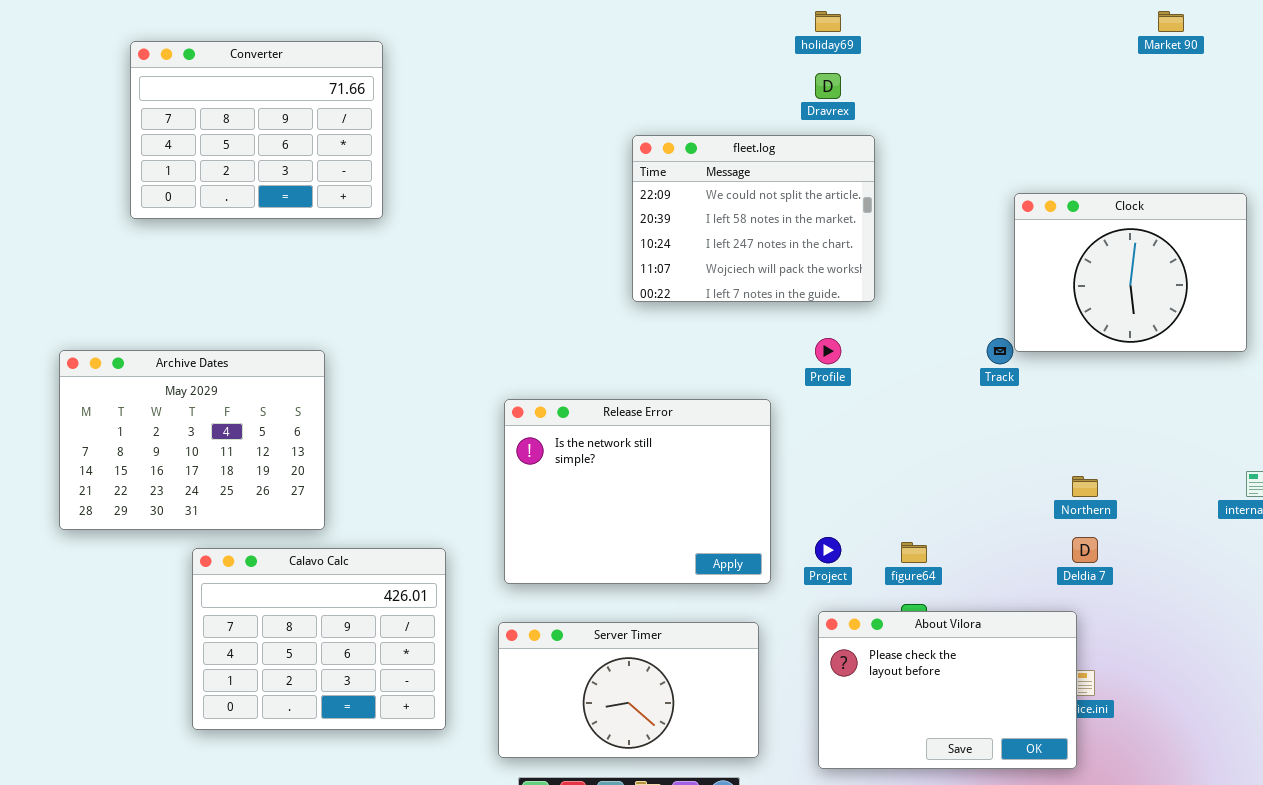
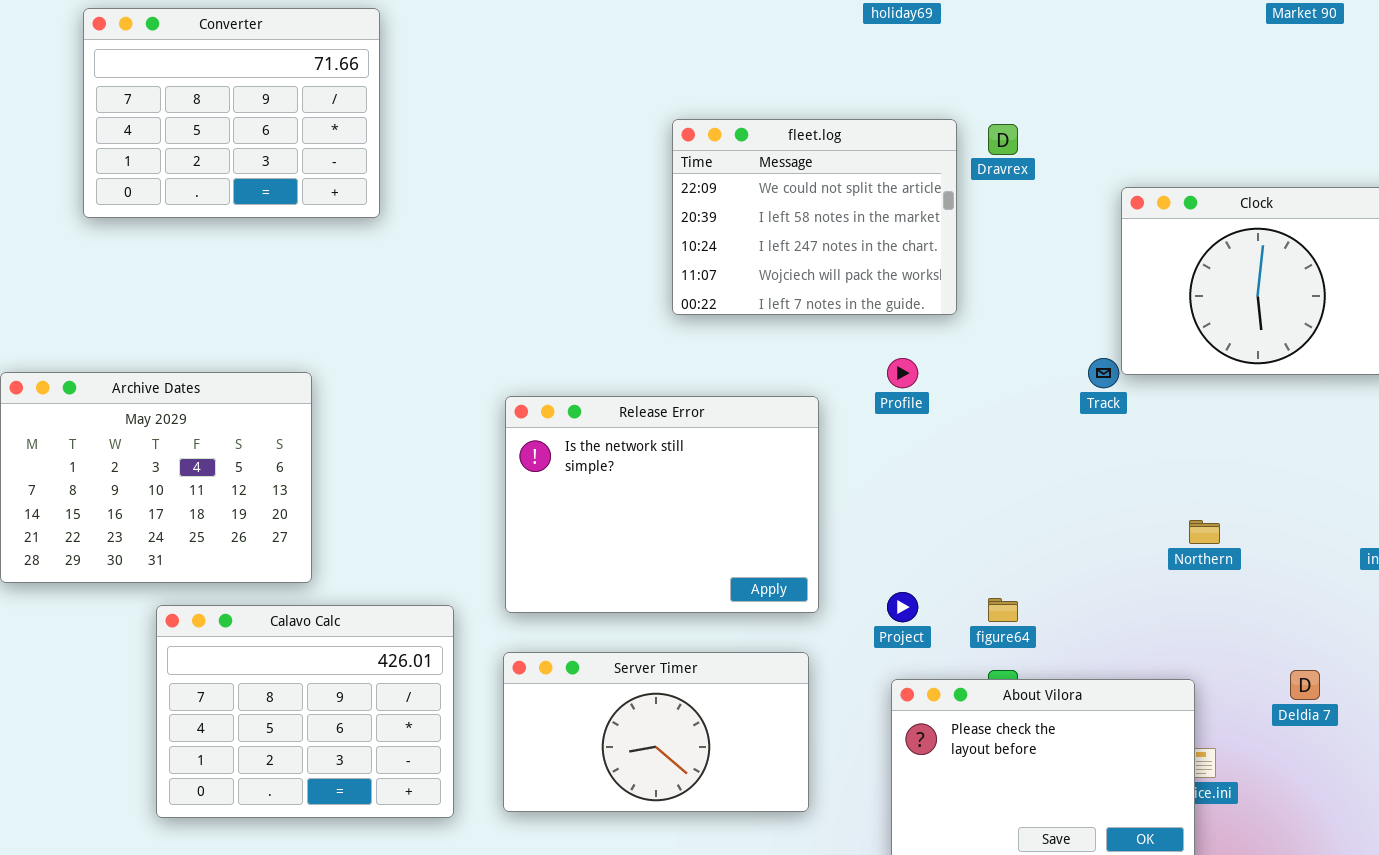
Dravrex: [815,73,841,99] -> [988,124,1018,155], moved
Release Error: [504,399,771,584] -> [505,396,819,613], moved
Deldia 7: [1072,537,1098,563] -> [1290,670,1320,700], moved
Server Timer: [498,622,759,758] -> [503,652,809,812], moved

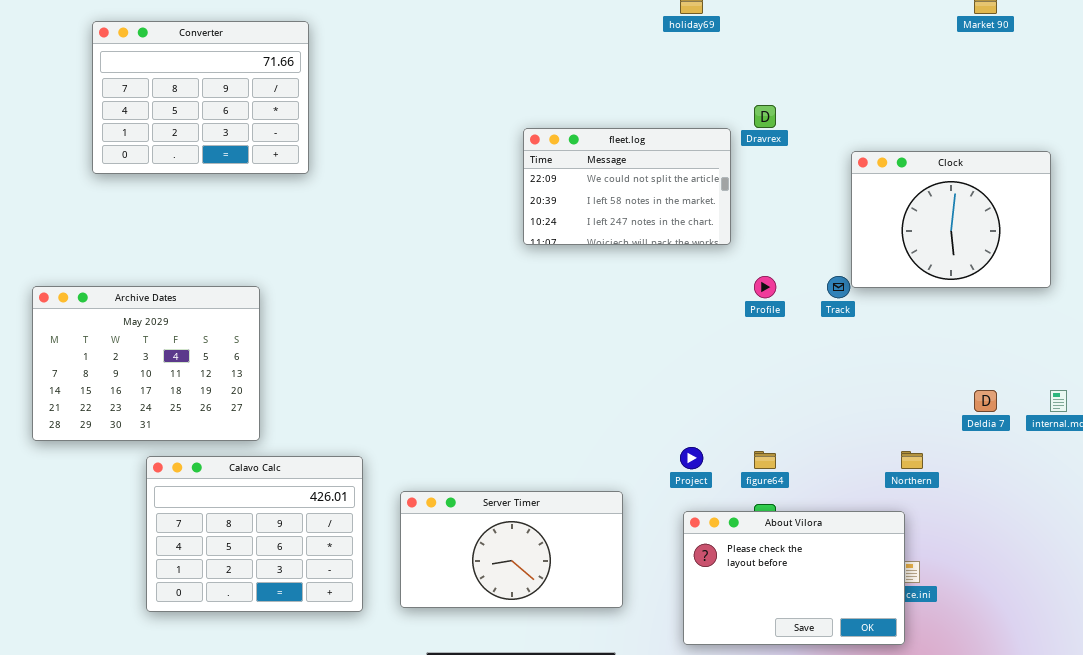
fleet.log: [672,119,957,315] -> [523,128,731,245], resized
Profile: [887,358,918,388] -> [754,276,776,298], moved
Release Error: [505,396,819,613] -> none, closed
Northern: [1189,520,1220,544] -> [901,451,923,469], moved
Deldia 7: [1290,670,1320,700] -> [974,390,997,412], moved

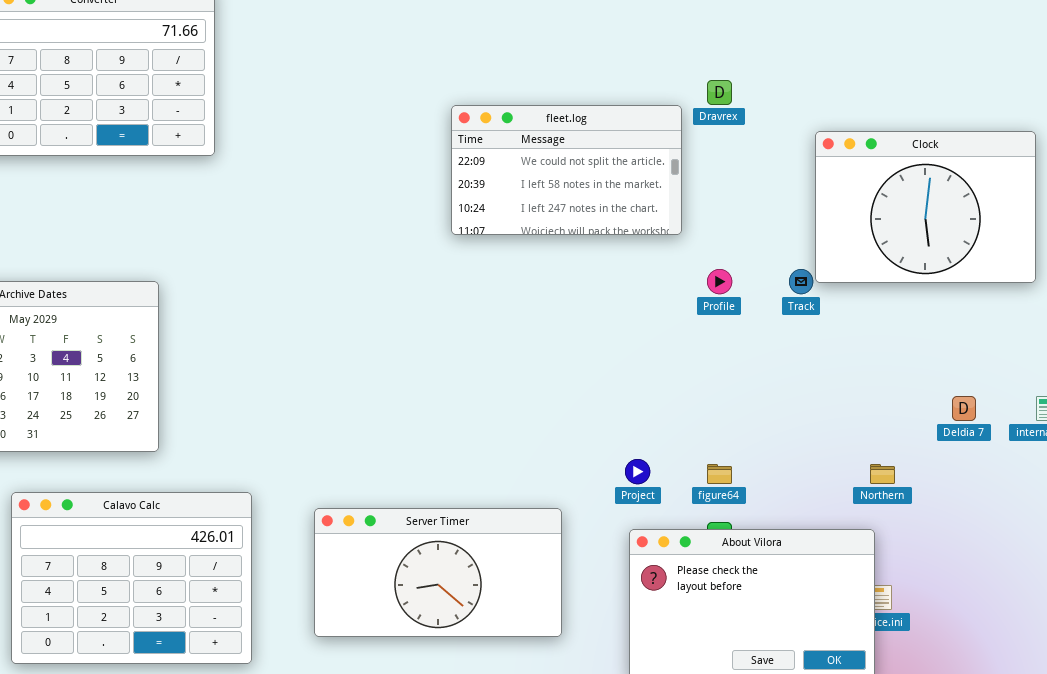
Calavo Calc: [146,456,363,612] -> [11,492,252,664], moved

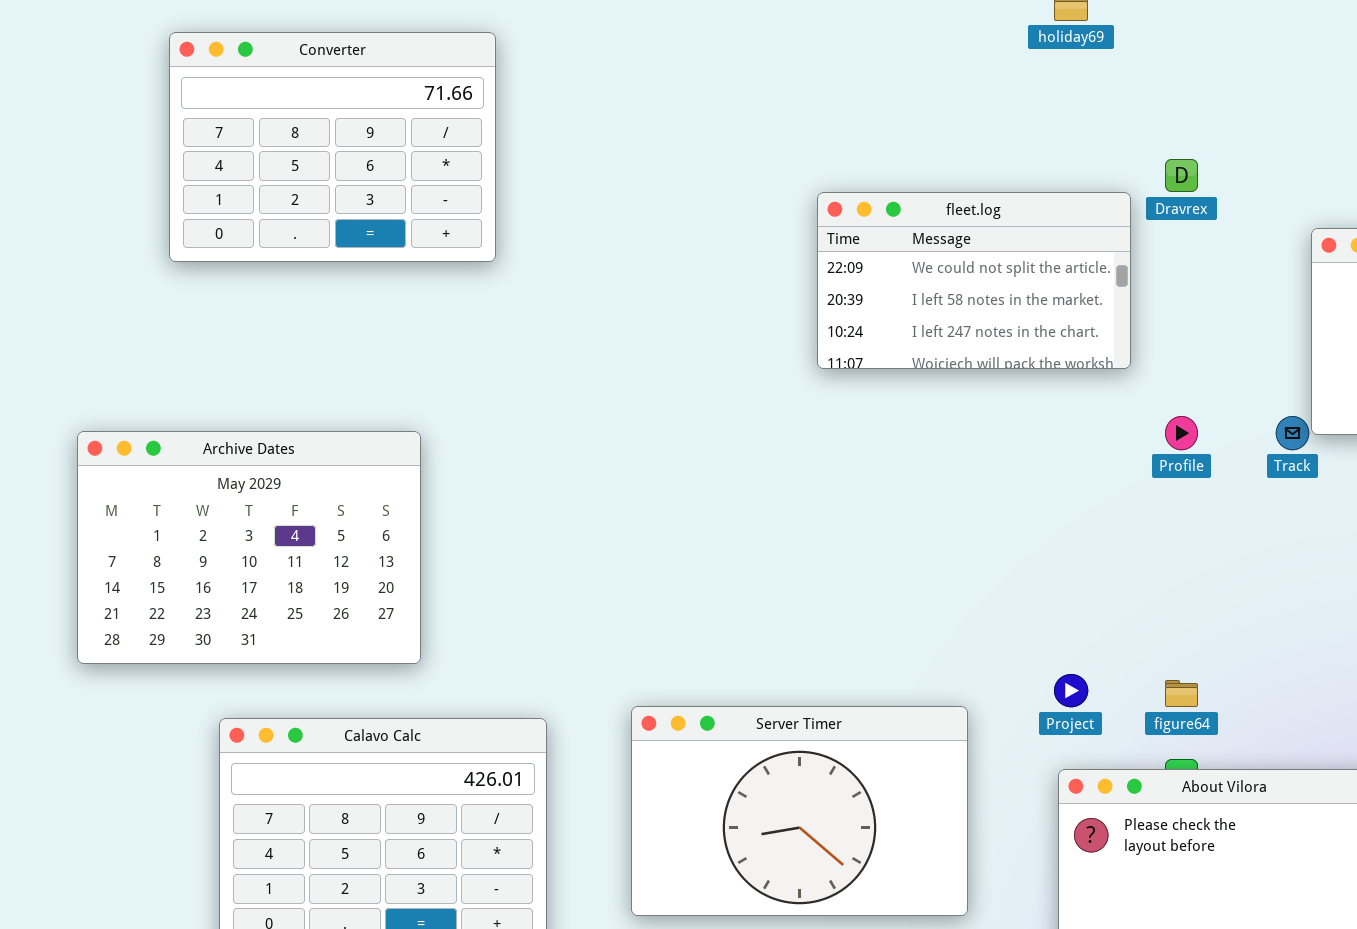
Server Timer: [314,508,562,637] -> [631,706,968,916], resized

